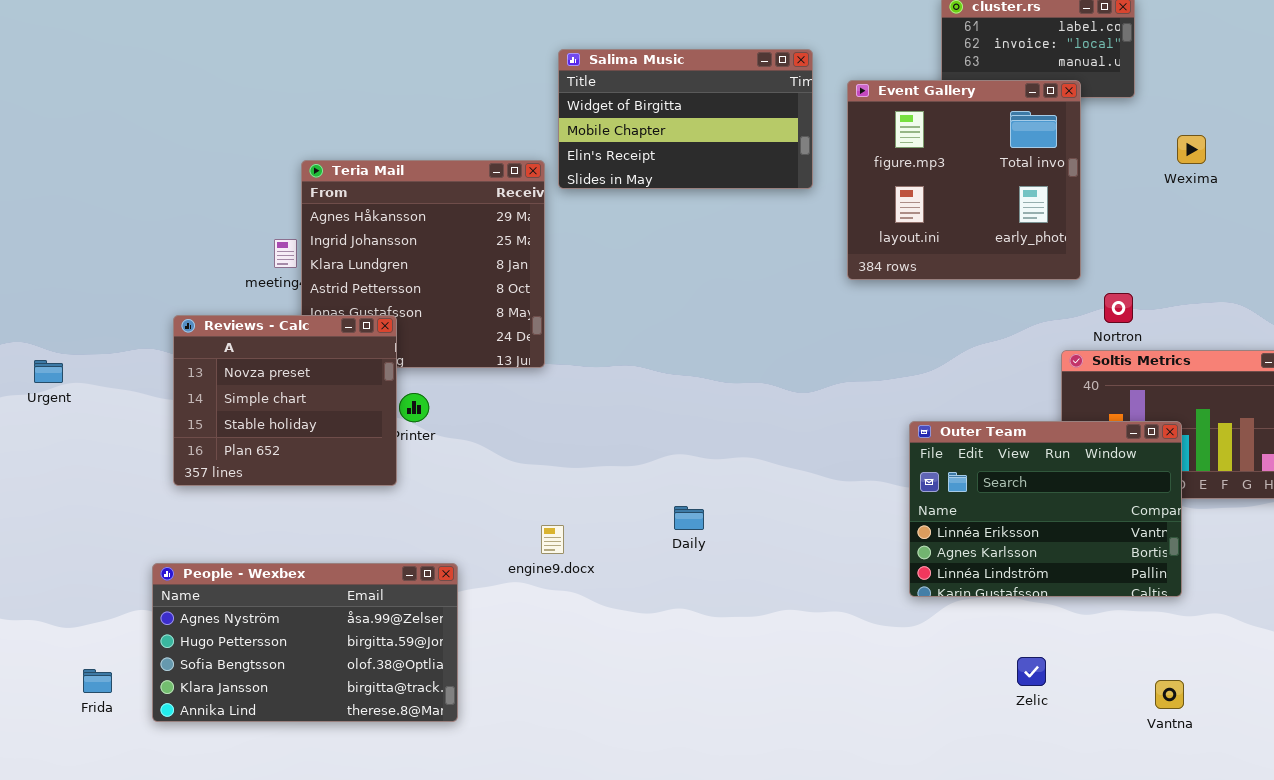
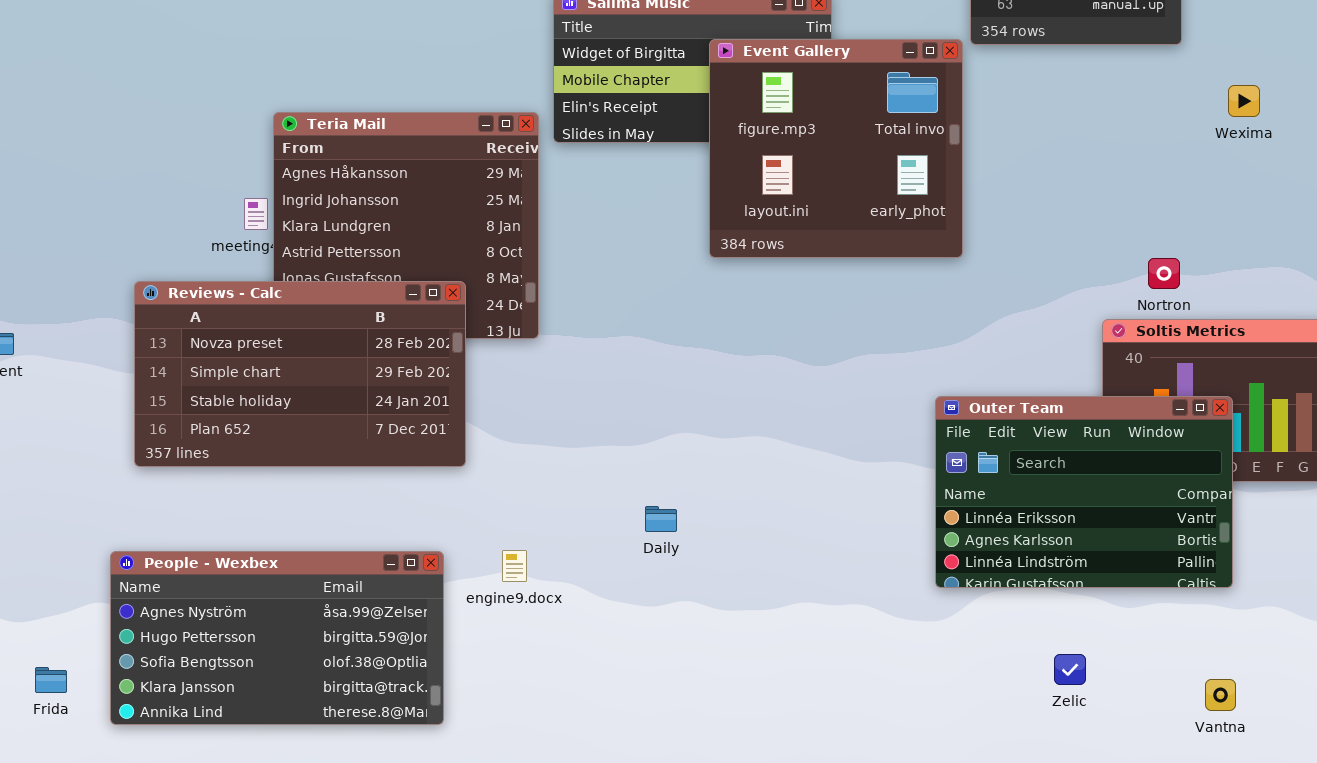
Event Gallery: [847,80,1081,280] -> [709,39,963,258], moved
Reviews - Calc: [173,315,397,486] -> [134,281,466,467], resized
Daily: [674,506,704,530] -> [645,506,677,532], moved
engine9.docx: [541,525,564,554] -> [502,550,527,582], moved

